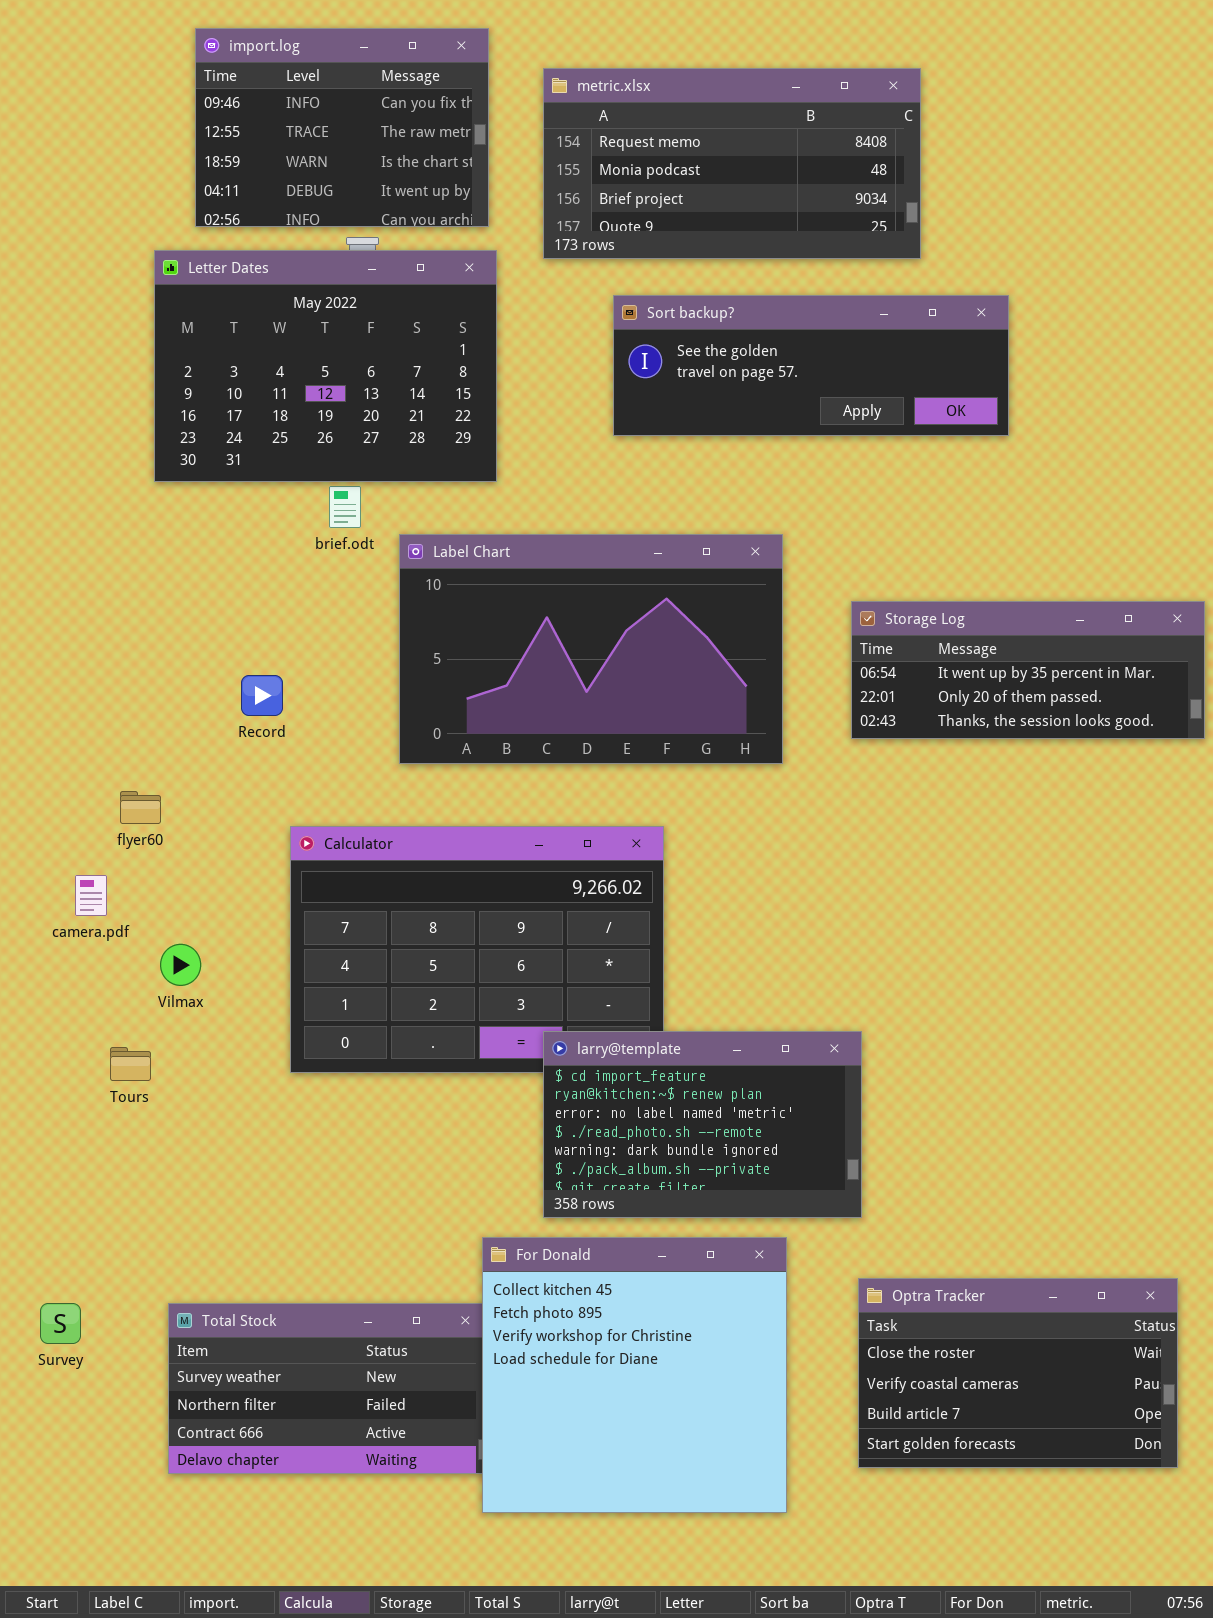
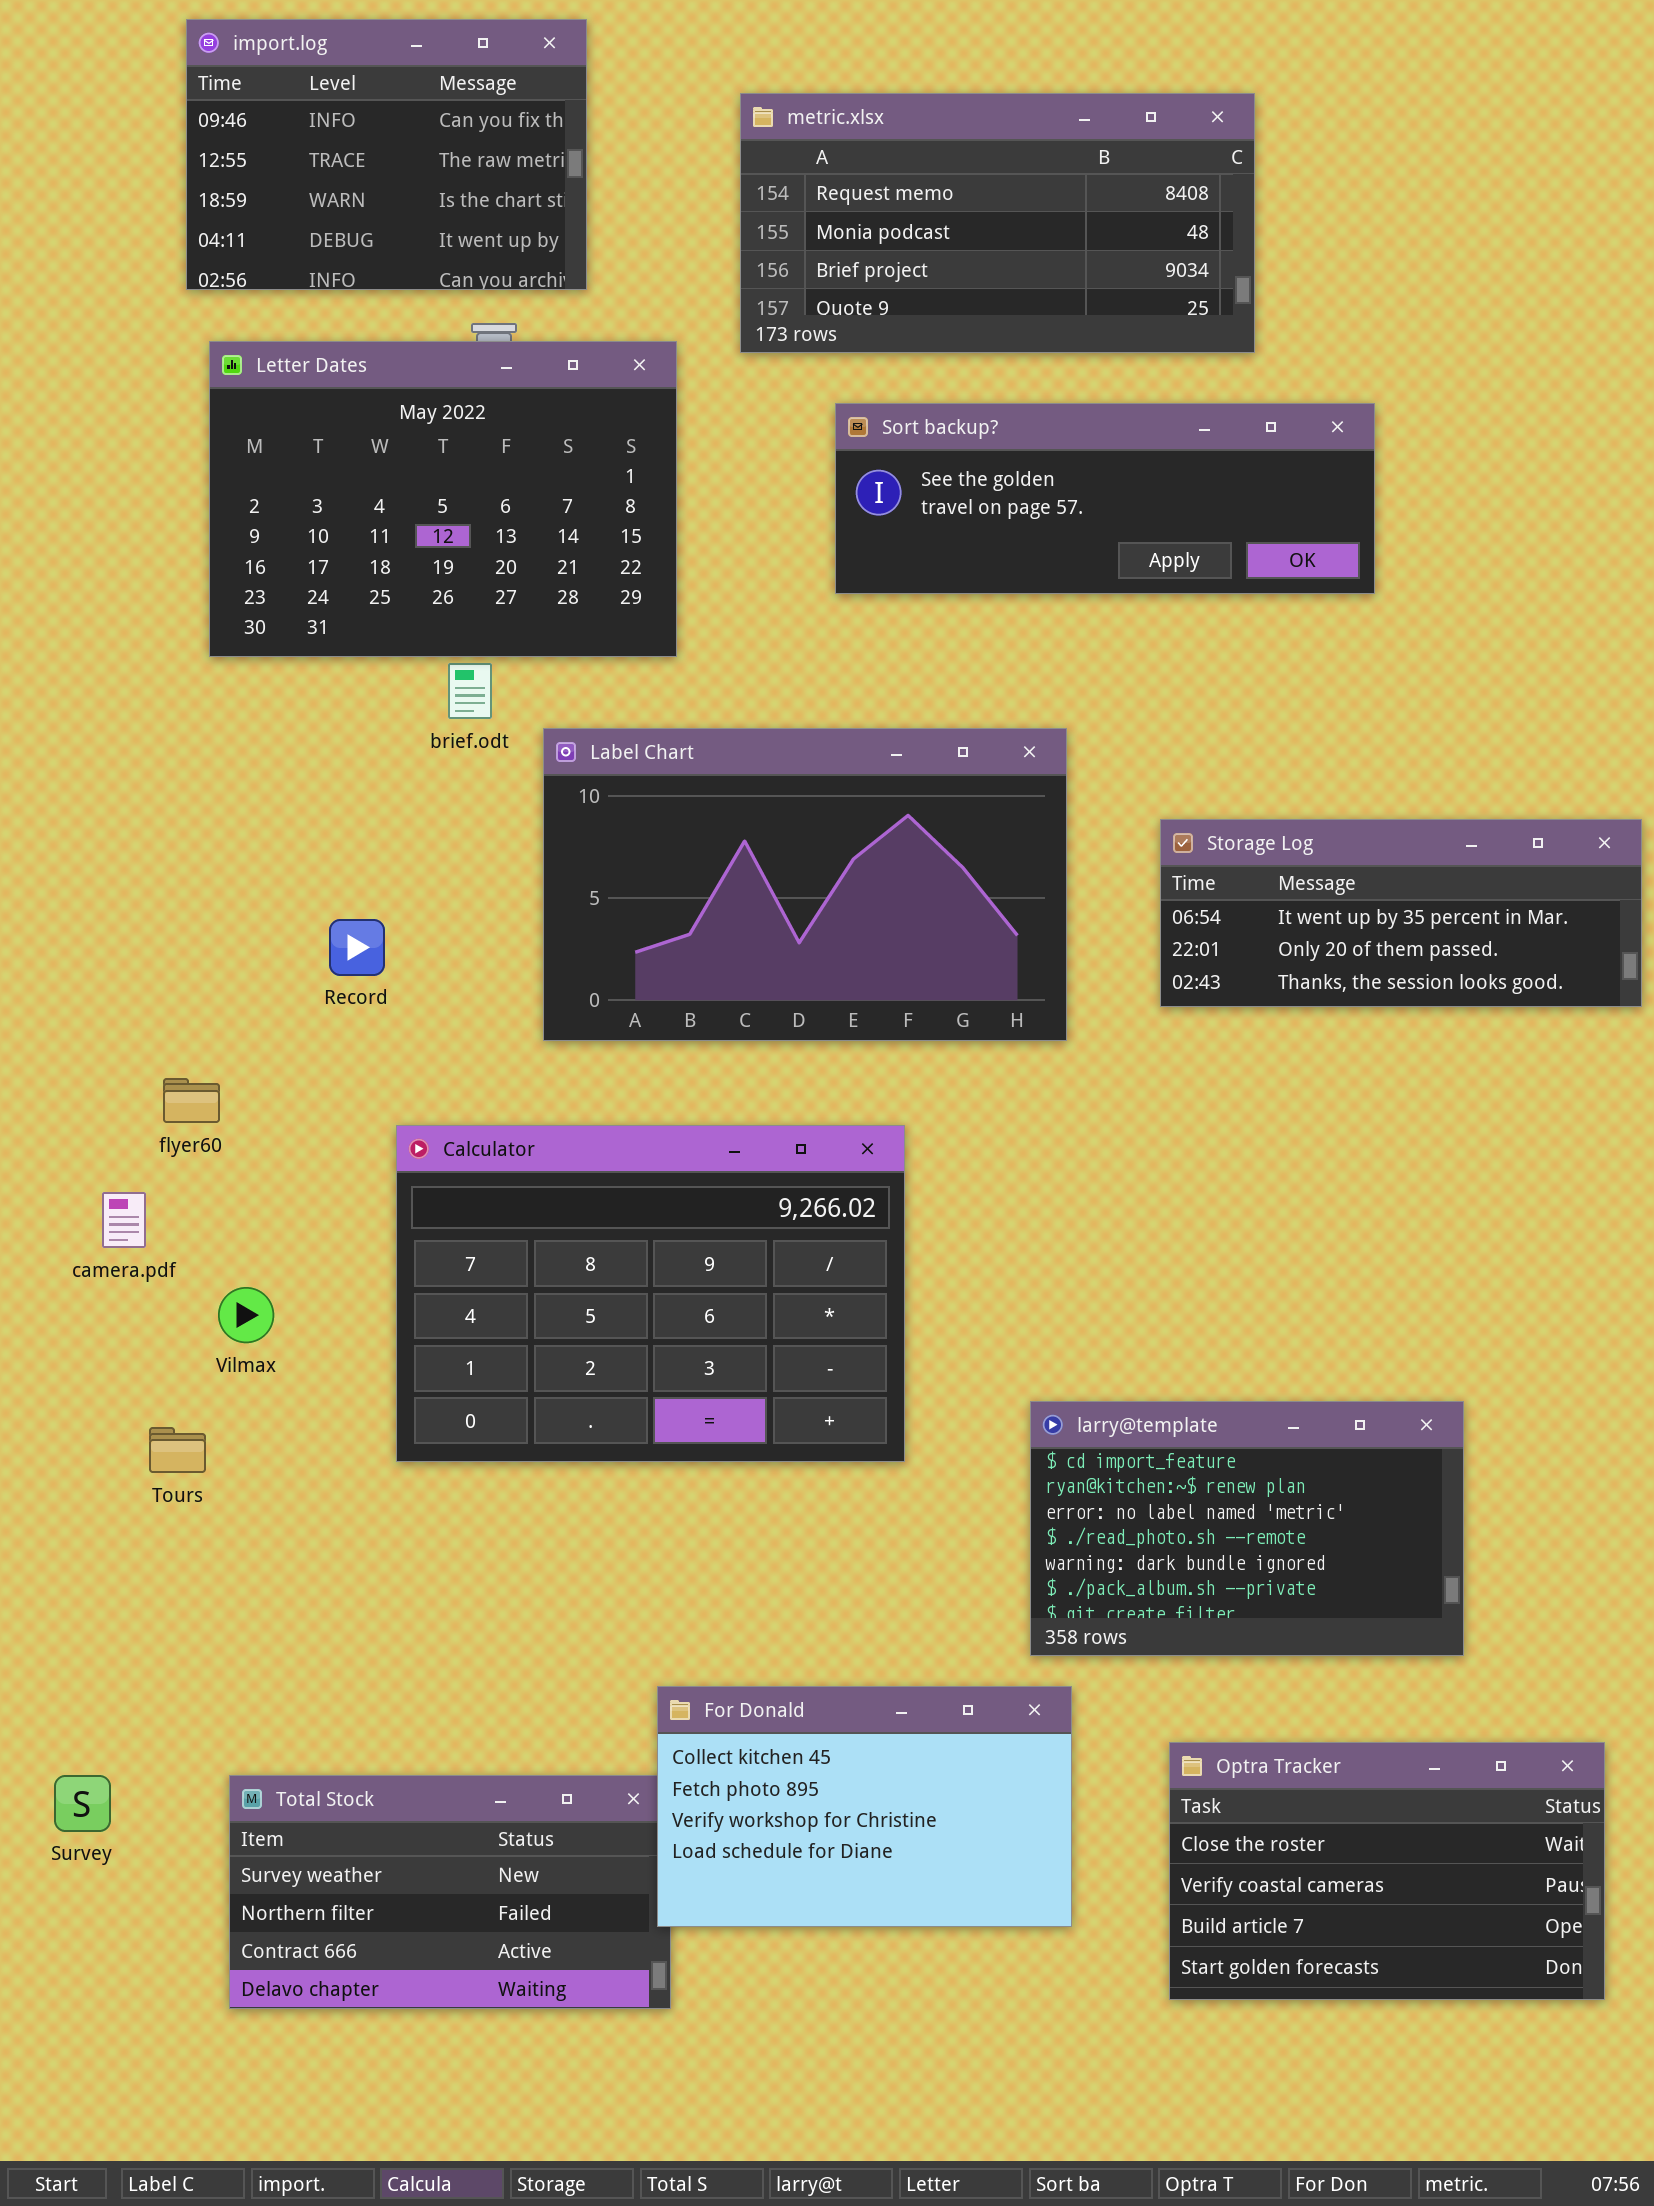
import.log: [195,28,489,227] -> [186,19,587,290], moved
larry@template: [543,1031,862,1218] -> [1030,1401,1464,1656], moved
For Donald: [482,1237,787,1513] -> [657,1686,1072,1927], resized

